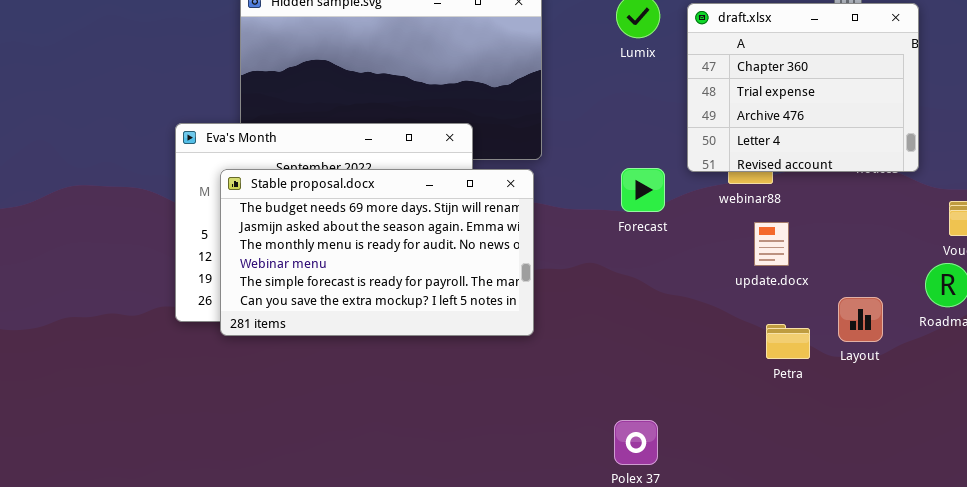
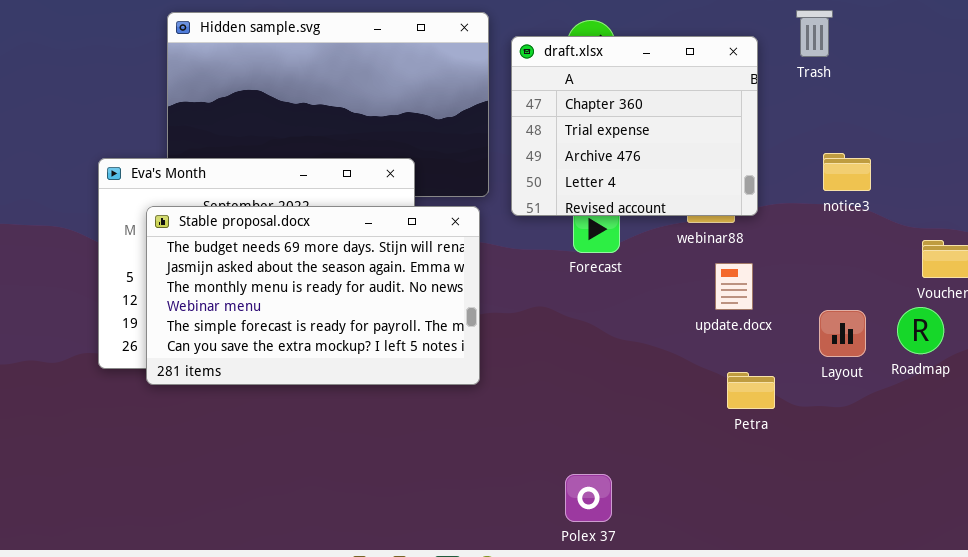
draft.xlsx: [687,3,919,172] -> [511,36,758,216], moved
Layout: [838,297,883,342] -> [819,310,866,357], moved

